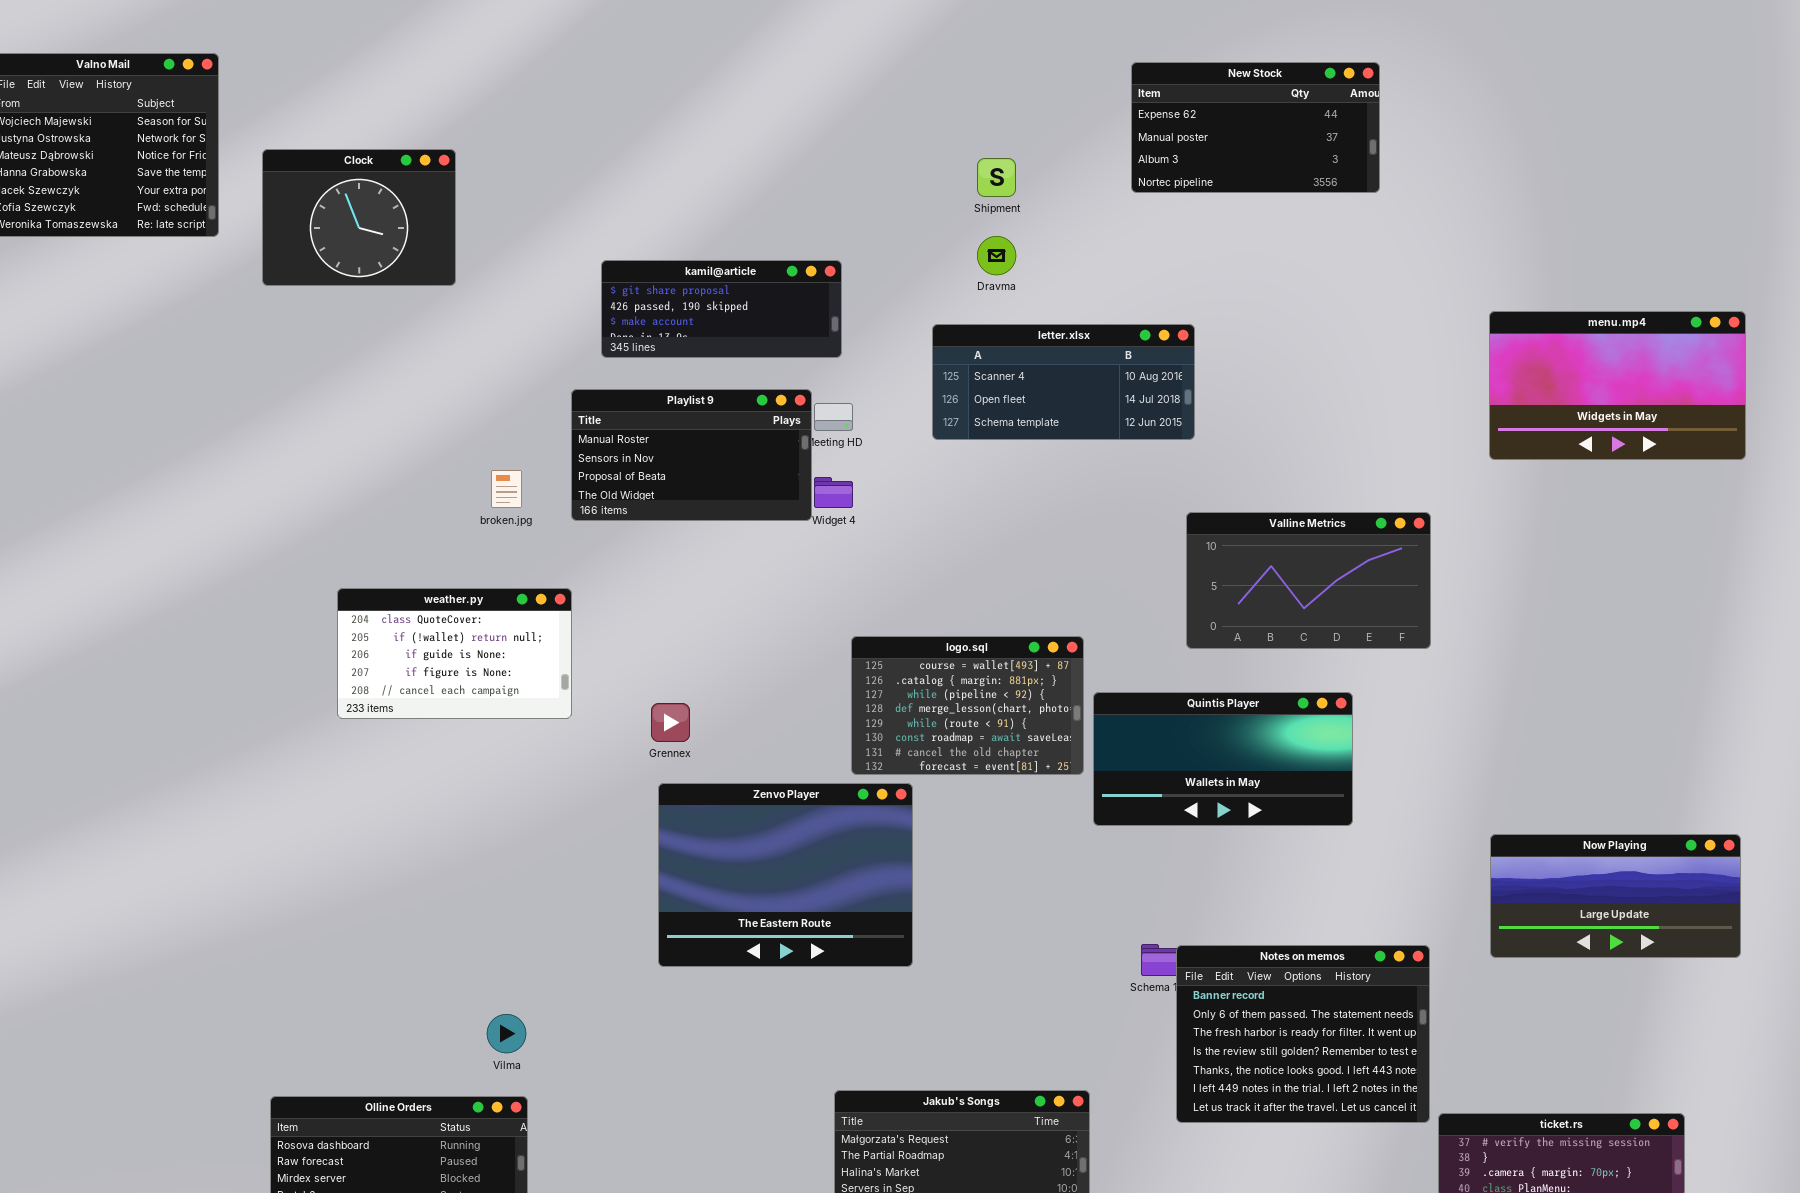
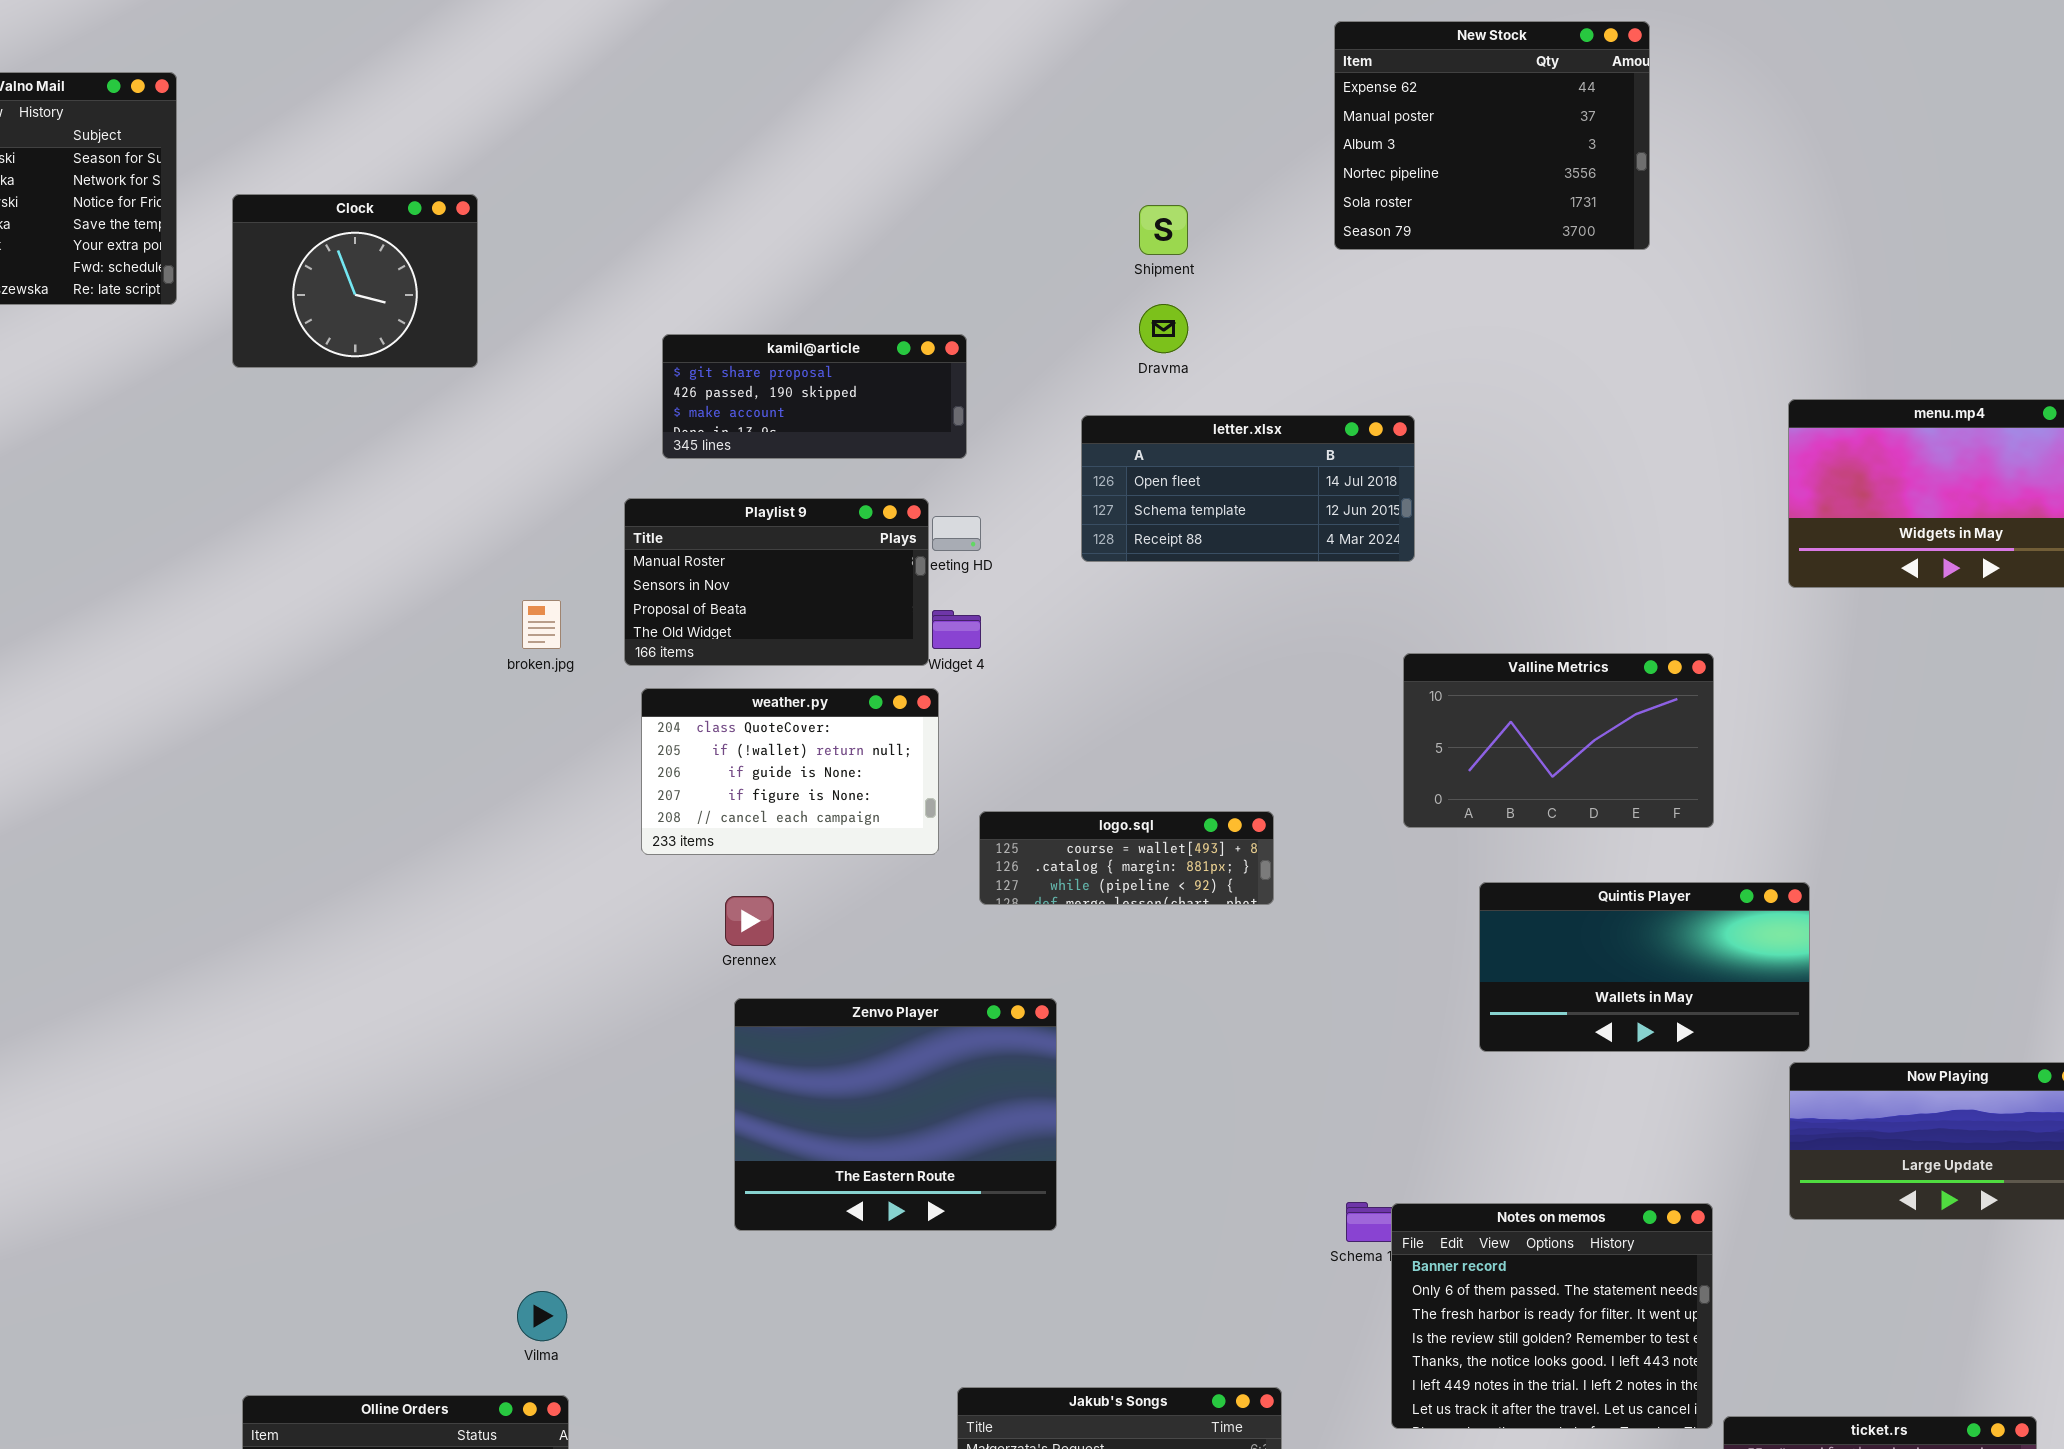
New Stock: [1131,62,1380,193] -> [1334,21,1650,250], resized
letter.xlsx: [932,324,1195,440] -> [1081,415,1415,562], scrolled down 1 row
weather.py: [337,588,572,719] -> [641,688,939,855], moved
logo.sql: [851,636,1084,775] -> [979,811,1274,905], resized
Quintis Player: [1093,692,1353,826] -> [1479,882,1810,1052], moved

